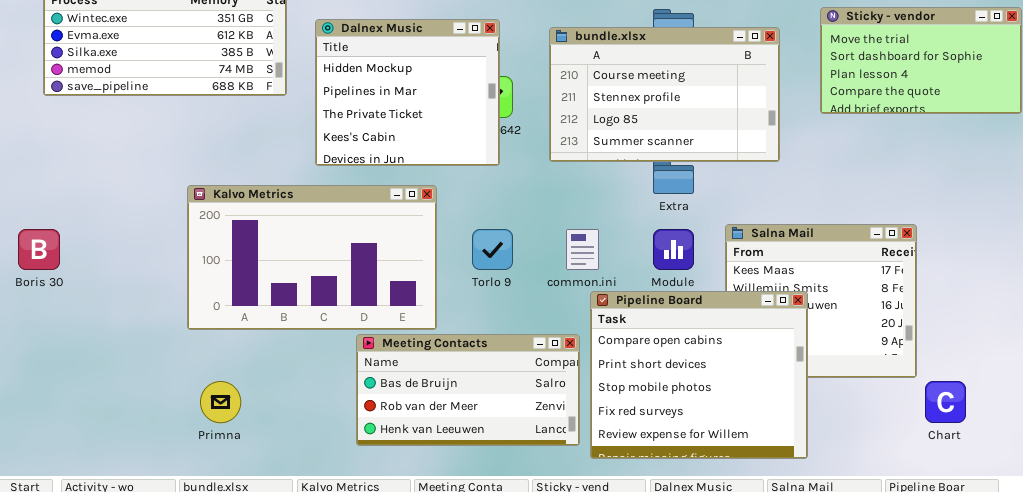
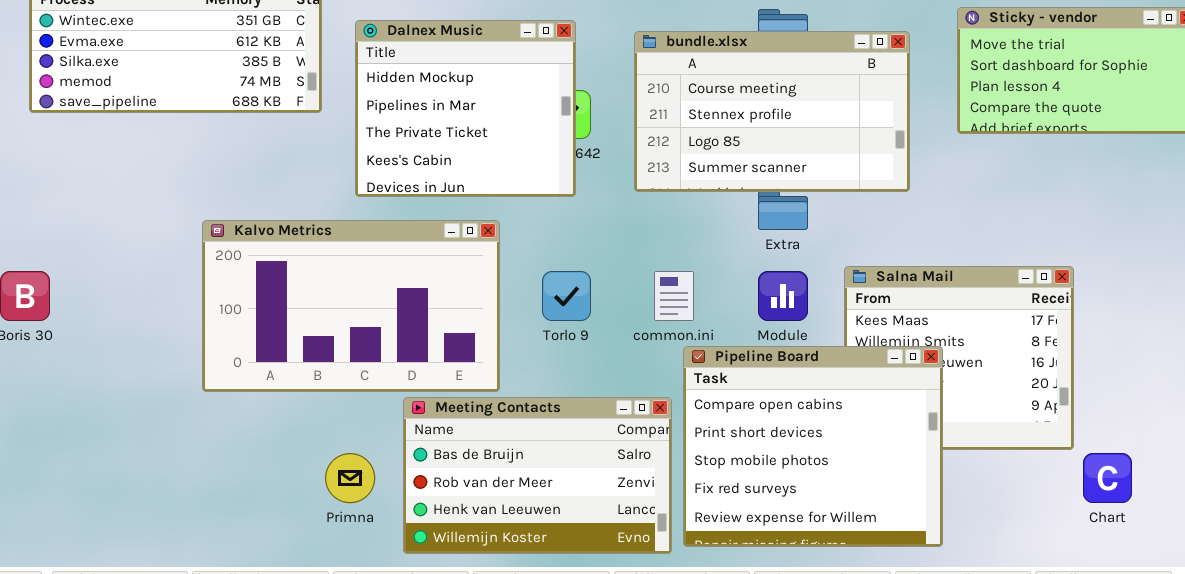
Meeting Contacts: [356,334,580,446] -> [403,397,672,554], resized
Primna: [200,381,241,423] -> [325,453,375,503], moved

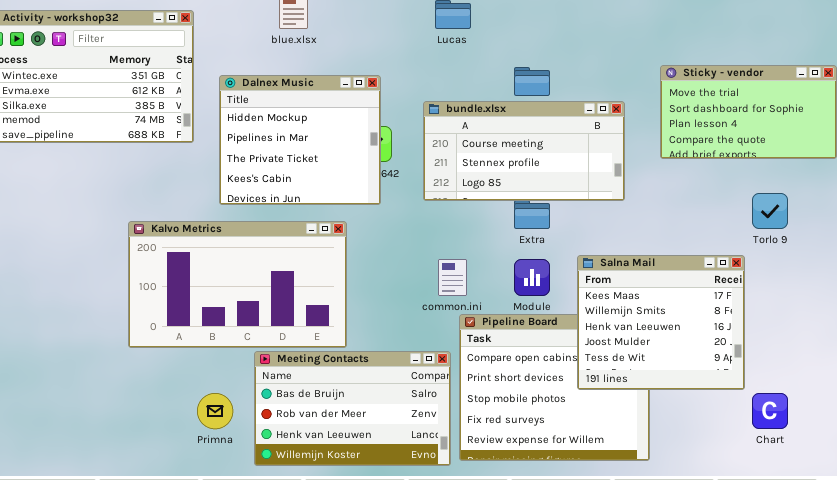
bundle.xlsx: [634,31,910,192] -> [423,101,625,201], resized
Kalvo Metrics: [202,220,500,392] -> [128,221,347,348], moved
Salna Mail: [844,266,1074,450] -> [577,255,745,390], raised
Torlo 9: [542,271,591,321] -> [752,193,788,229], moved

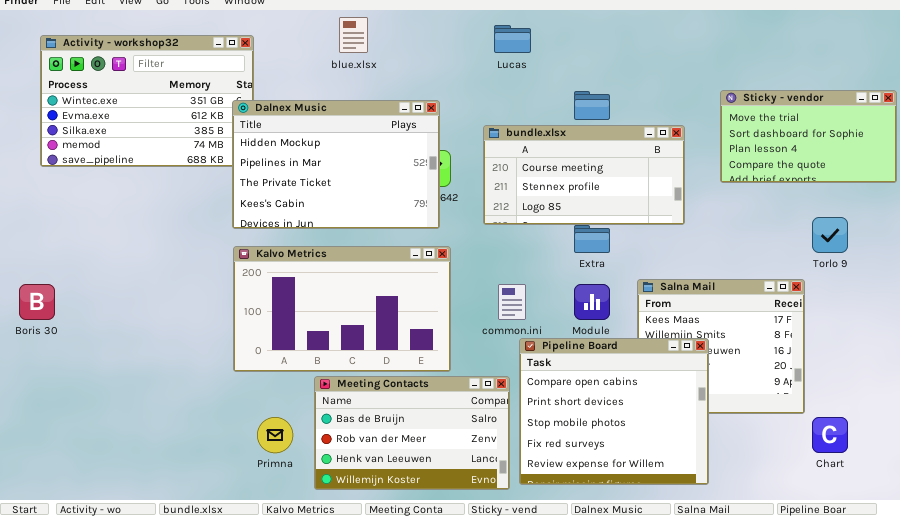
Dalnex Music: [219,75,381,205] -> [232,100,440,229], resized
Kalvo Metrics: [128,221,347,348] -> [233,246,451,372], moved
Pipeline Board: [459,314,650,461] -> [519,338,709,485], raised

